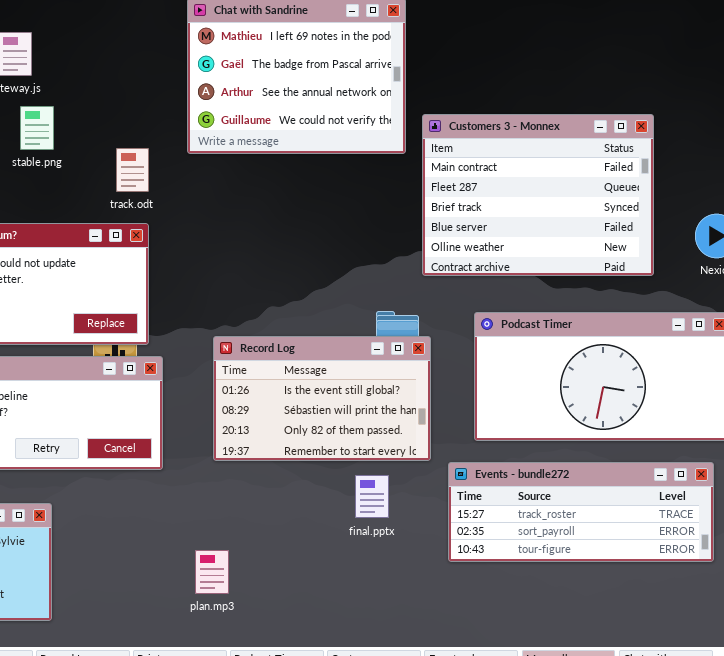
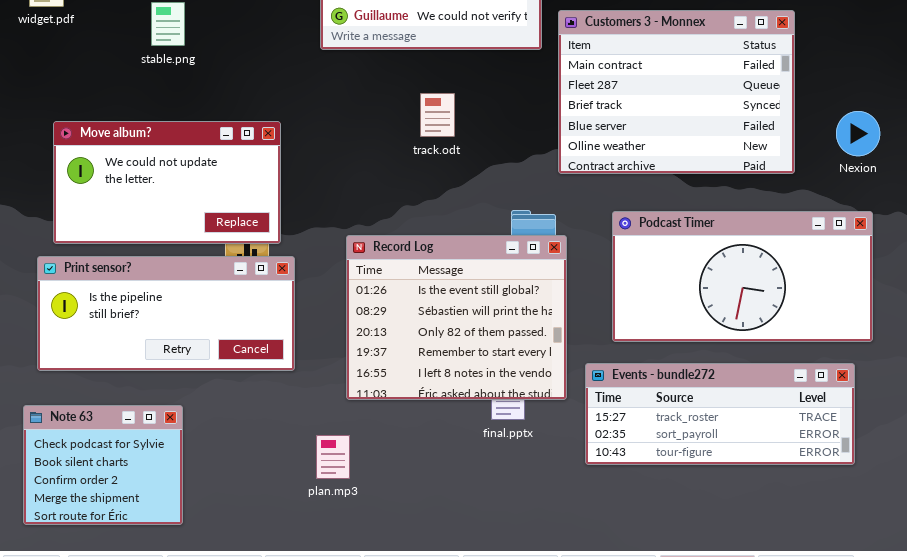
track.odt: [116,148,149,192] -> [420,93,455,137], moved
Record Log: [213,336,431,461] -> [346,235,567,400], resized
plan.mp3: [195,550,229,594] -> [316,435,350,479], moved

